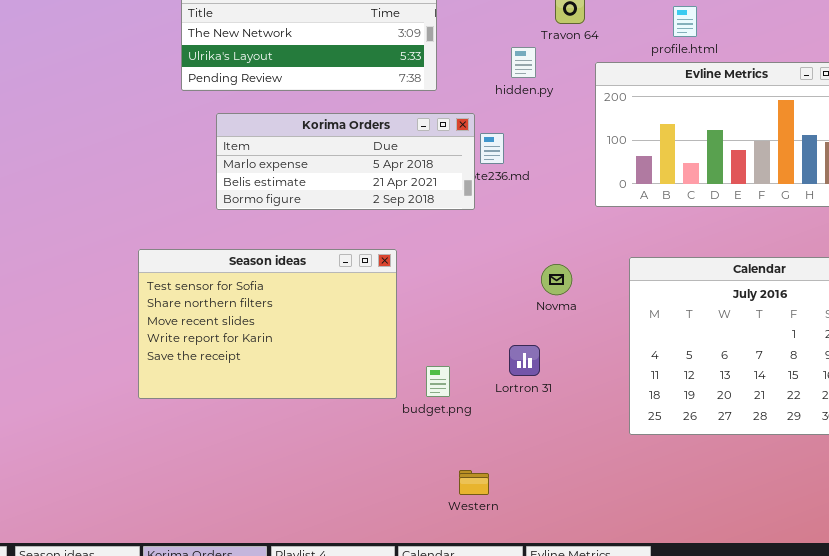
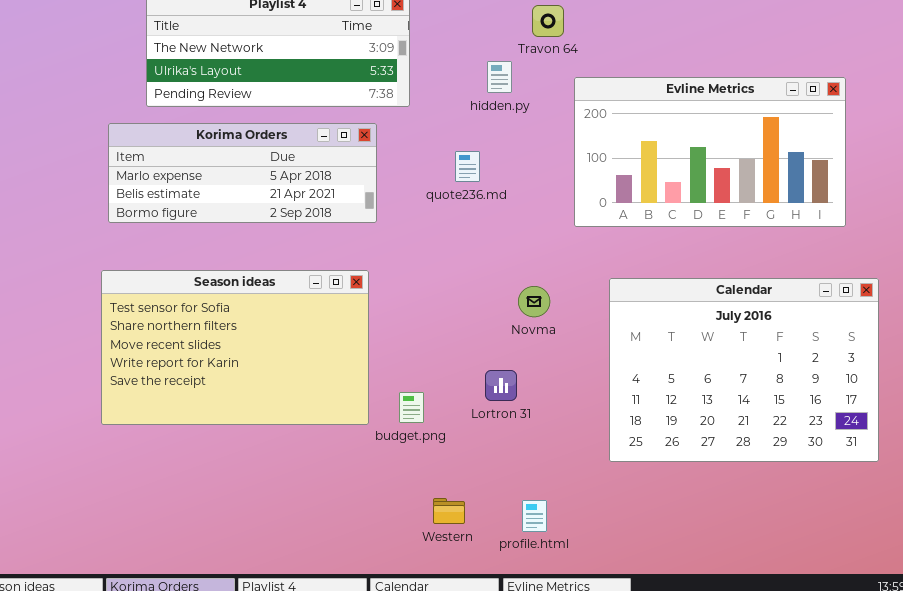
profile.html: [673,6,697,37] -> [522,500,547,532], moved
Korima Orders: [216,113,475,210] -> [108,123,377,223], moved

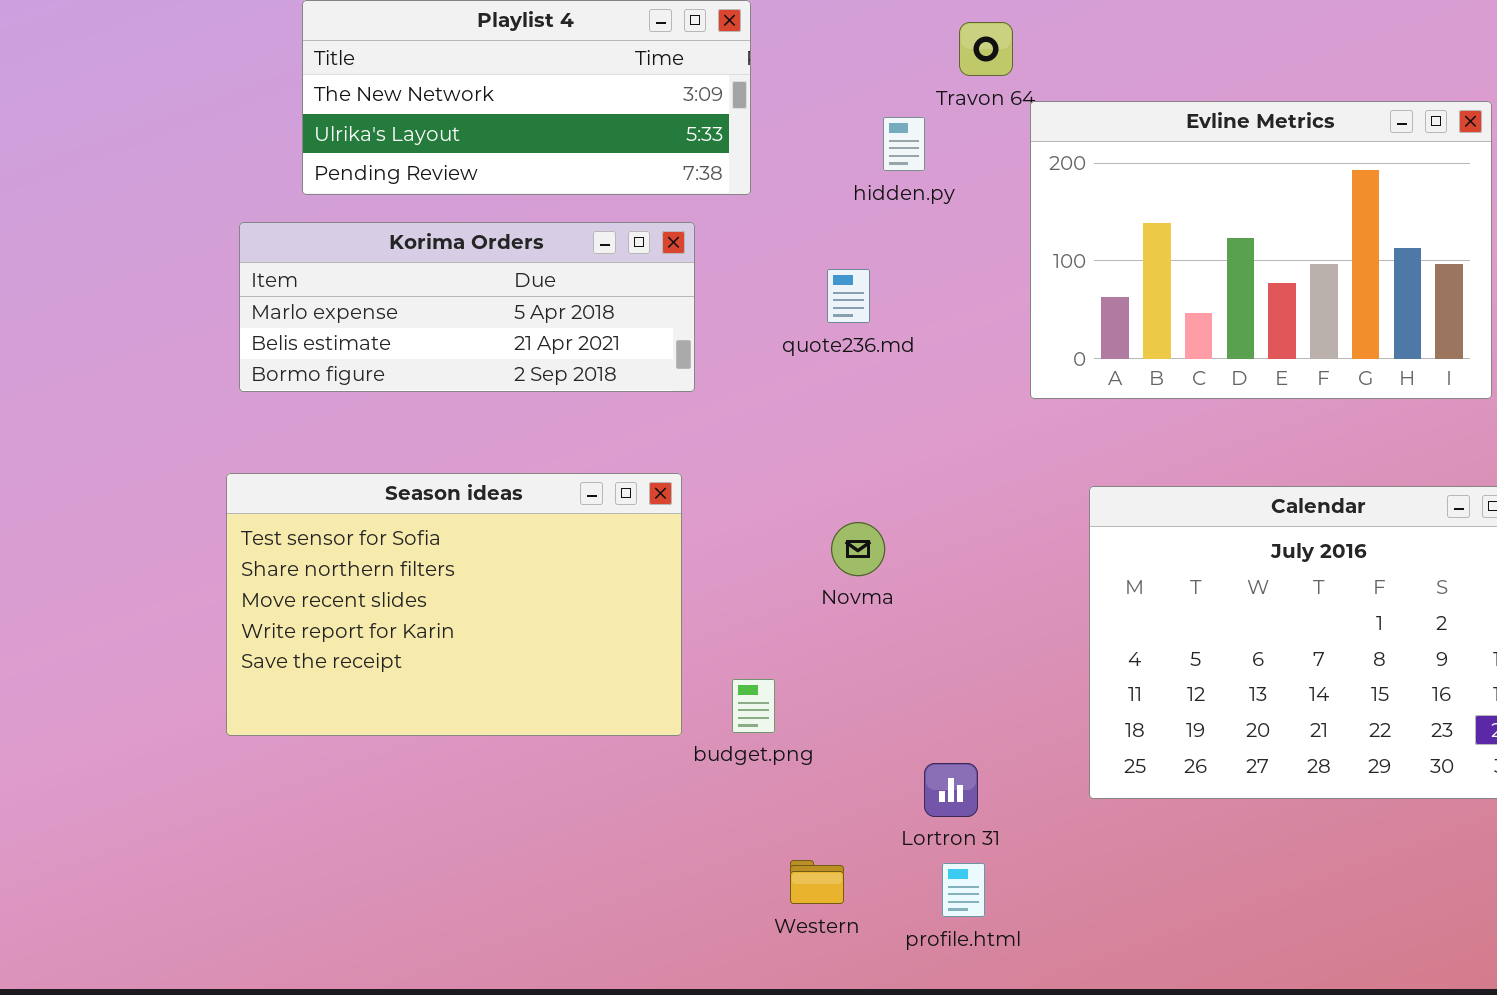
Evline Metrics: [574,77,846,227] -> [1030,101,1492,399], resized
Novma: [518,286,550,317] -> [831,522,885,576], moved
Lortron 31: [485,370,517,401] -> [924,763,978,817], moved

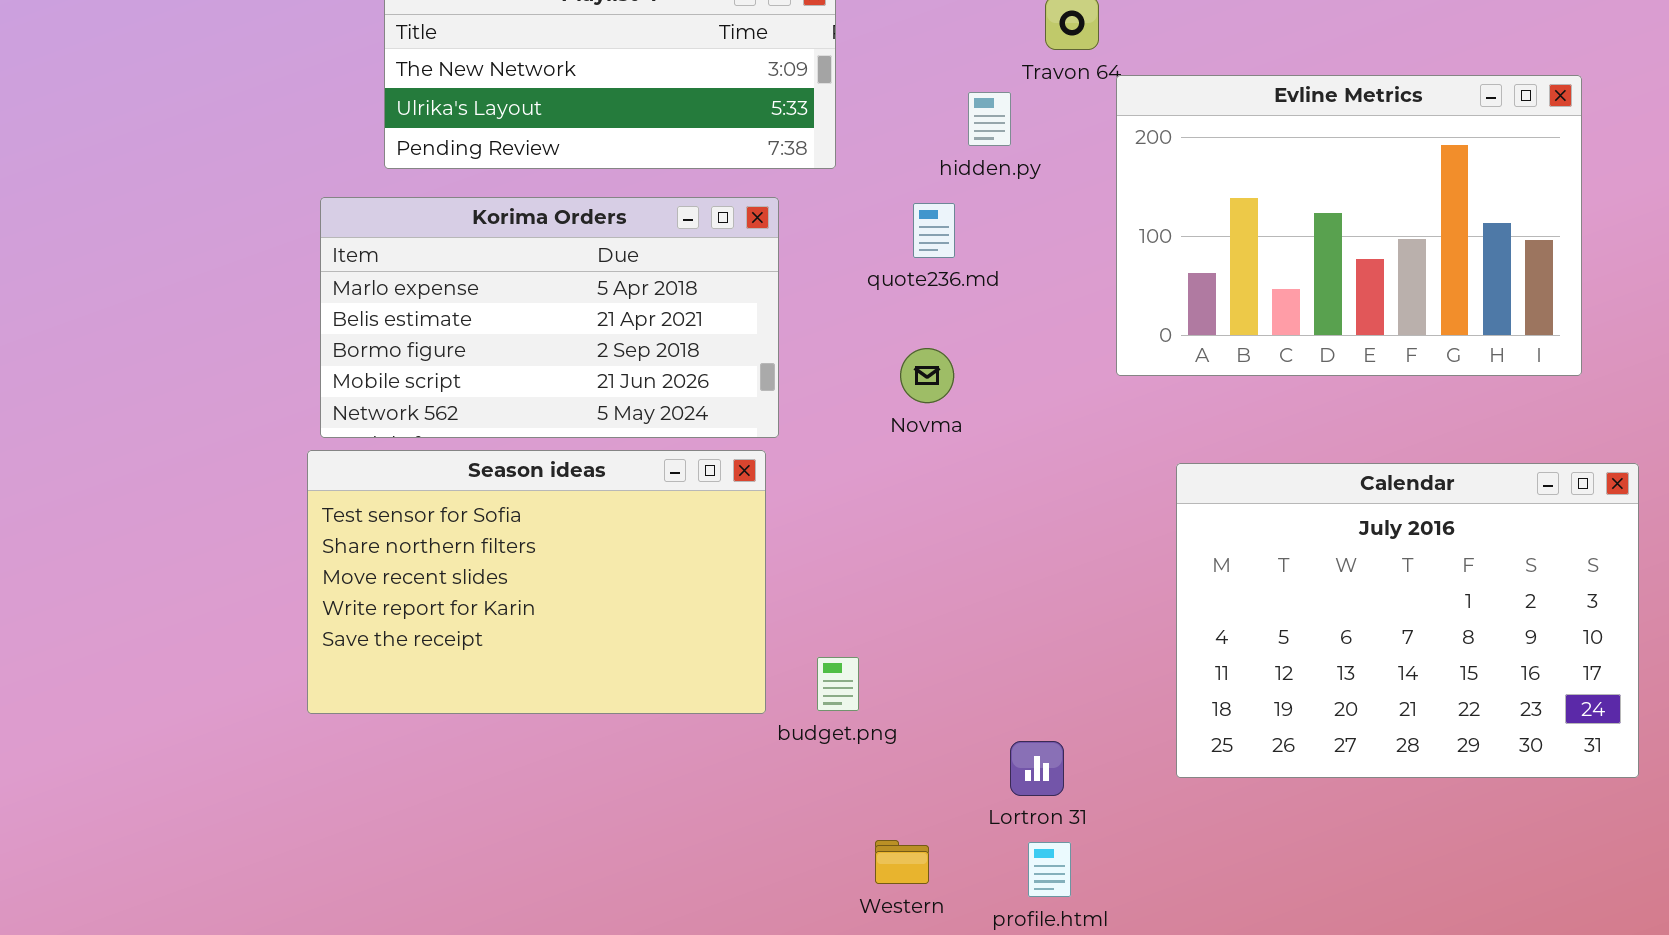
Korima Orders: [239,222,695,392] -> [320,197,779,438], resized
quote236.md: [827,269,870,323] -> [913,203,955,258], moved
Novma: [831,522,885,576] -> [900,348,954,403], moved

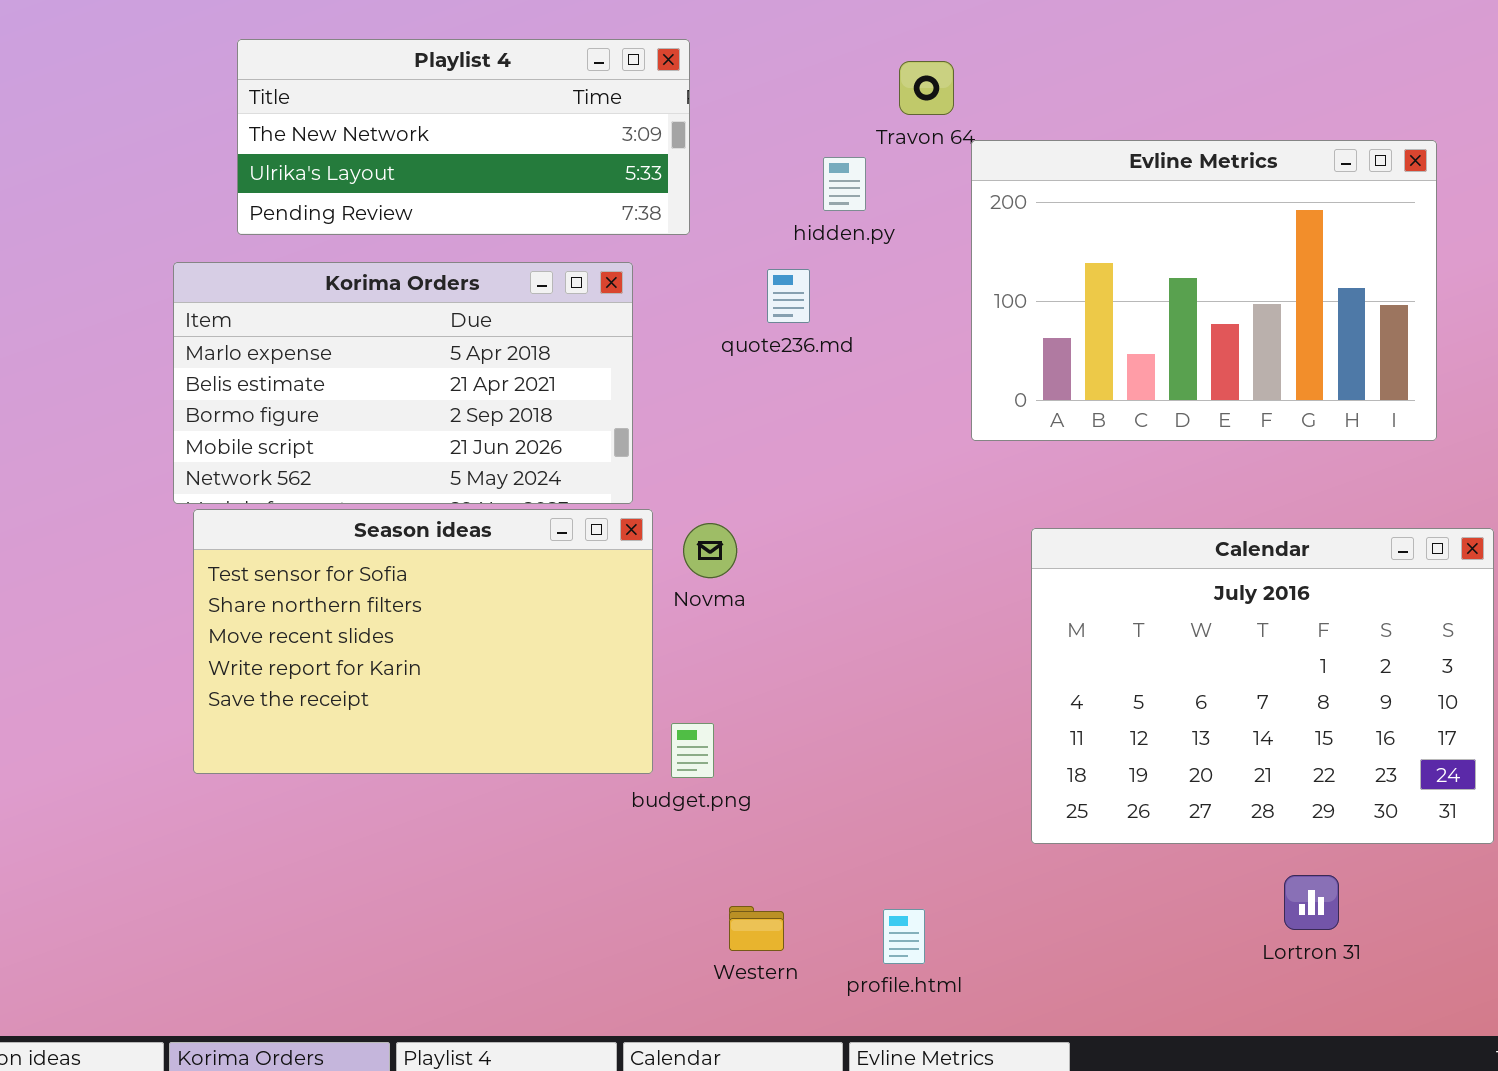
Novma: [900,348,954,403] -> [683,523,737,578], moved
Season ideas: [307,450,766,714] -> [193,509,653,774], moved
Lortron 31: [1010,741,1064,796] -> [1284,875,1339,930], moved

